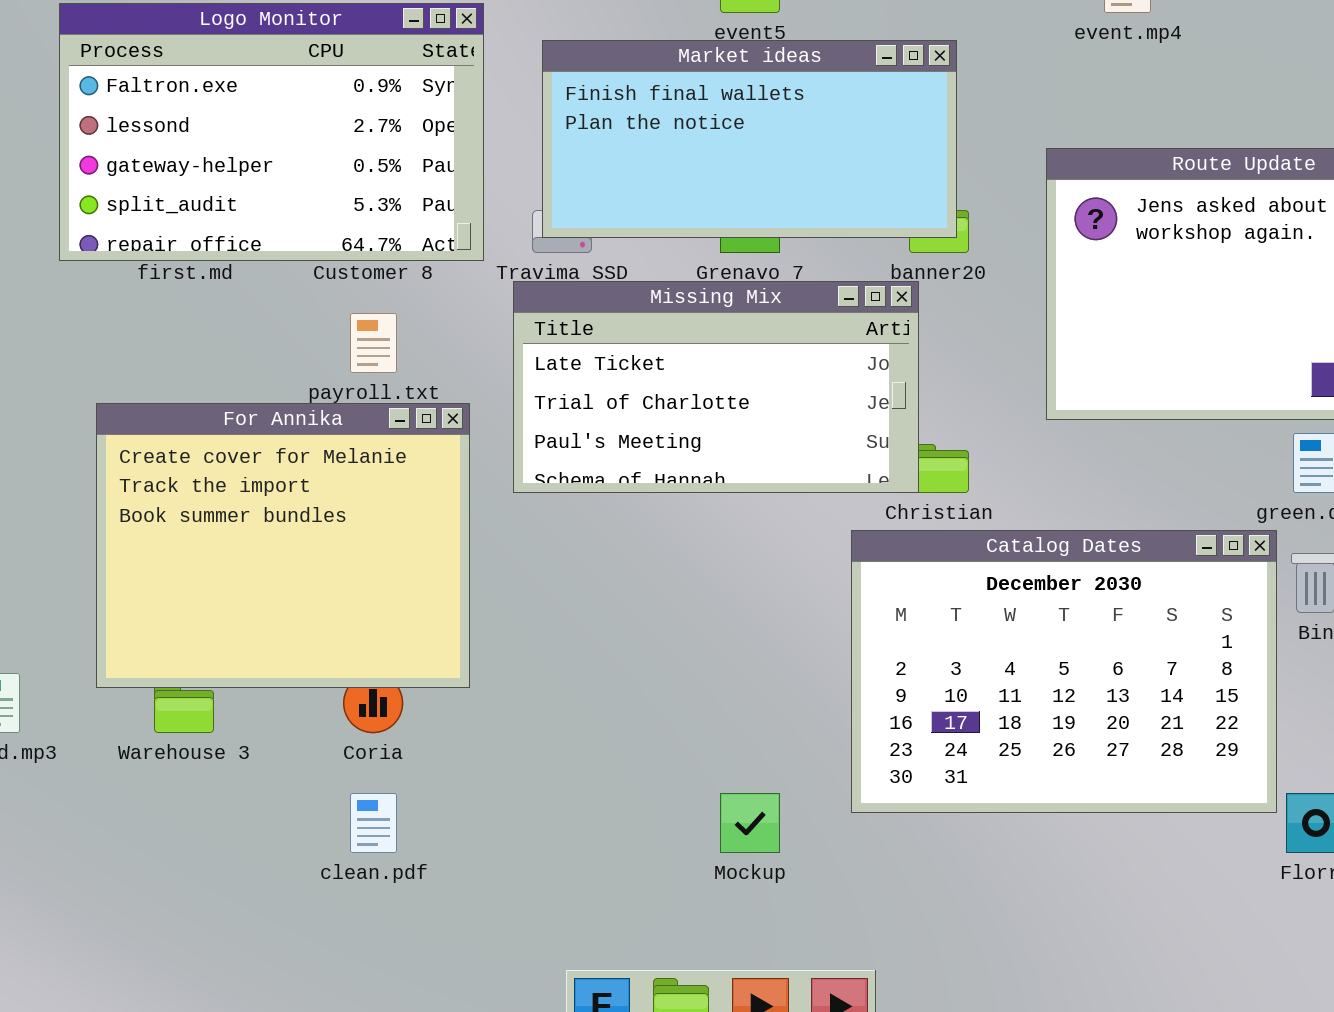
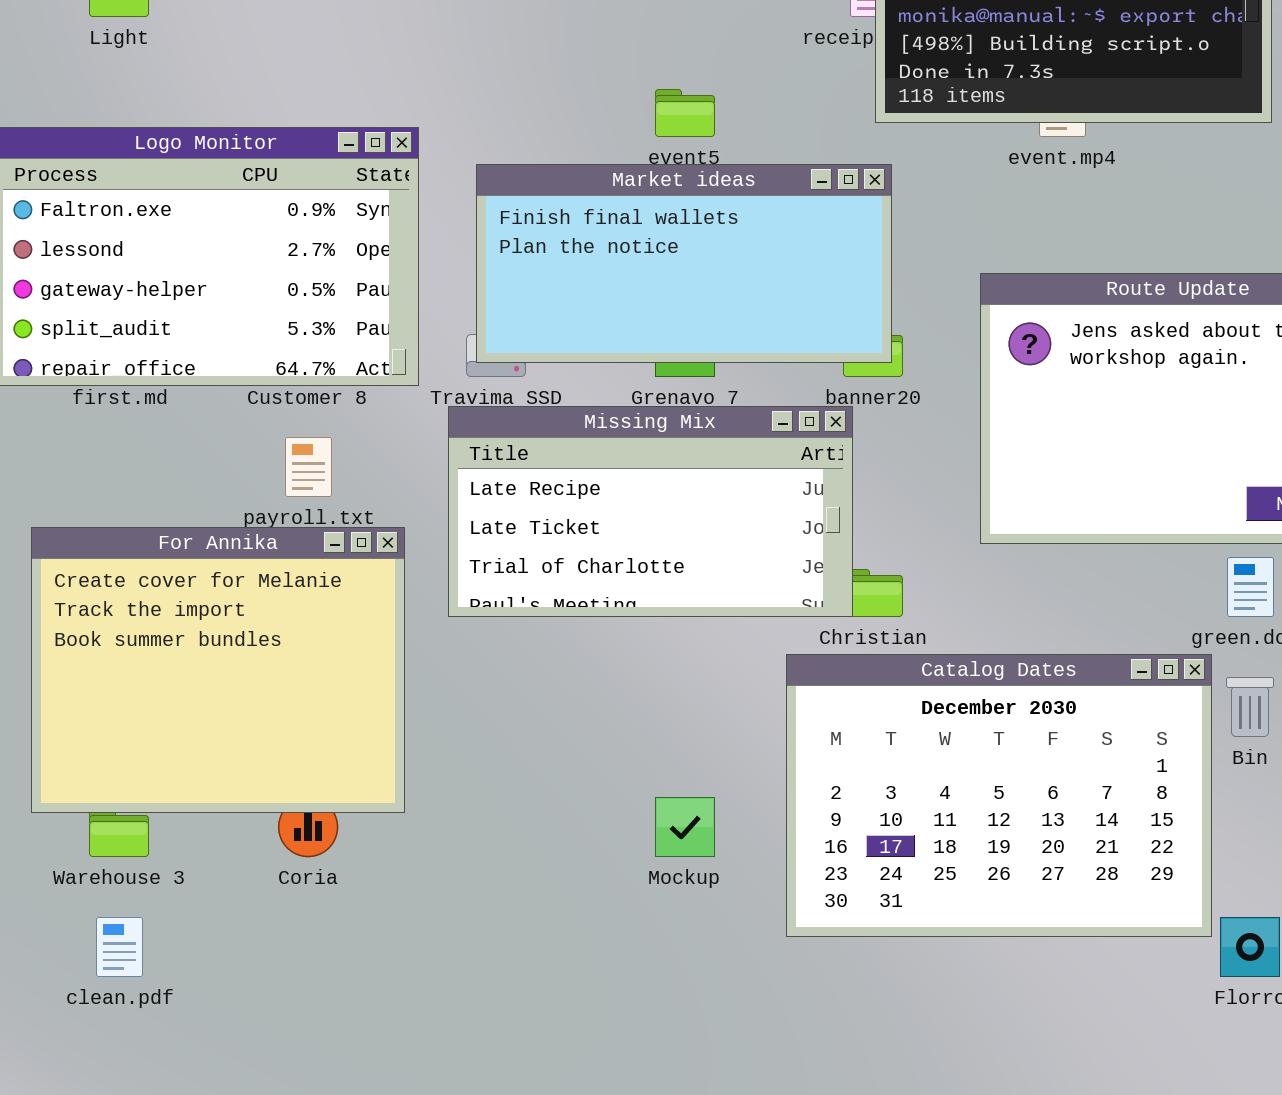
Missing Mix: [513,281,919,493] -> [448,406,853,617], scrolled up 1 row
clean.pdf: [350,793,397,853] -> [96,917,143,977], moved
Mockup: [720,793,780,853] -> [655,797,715,857], moved

